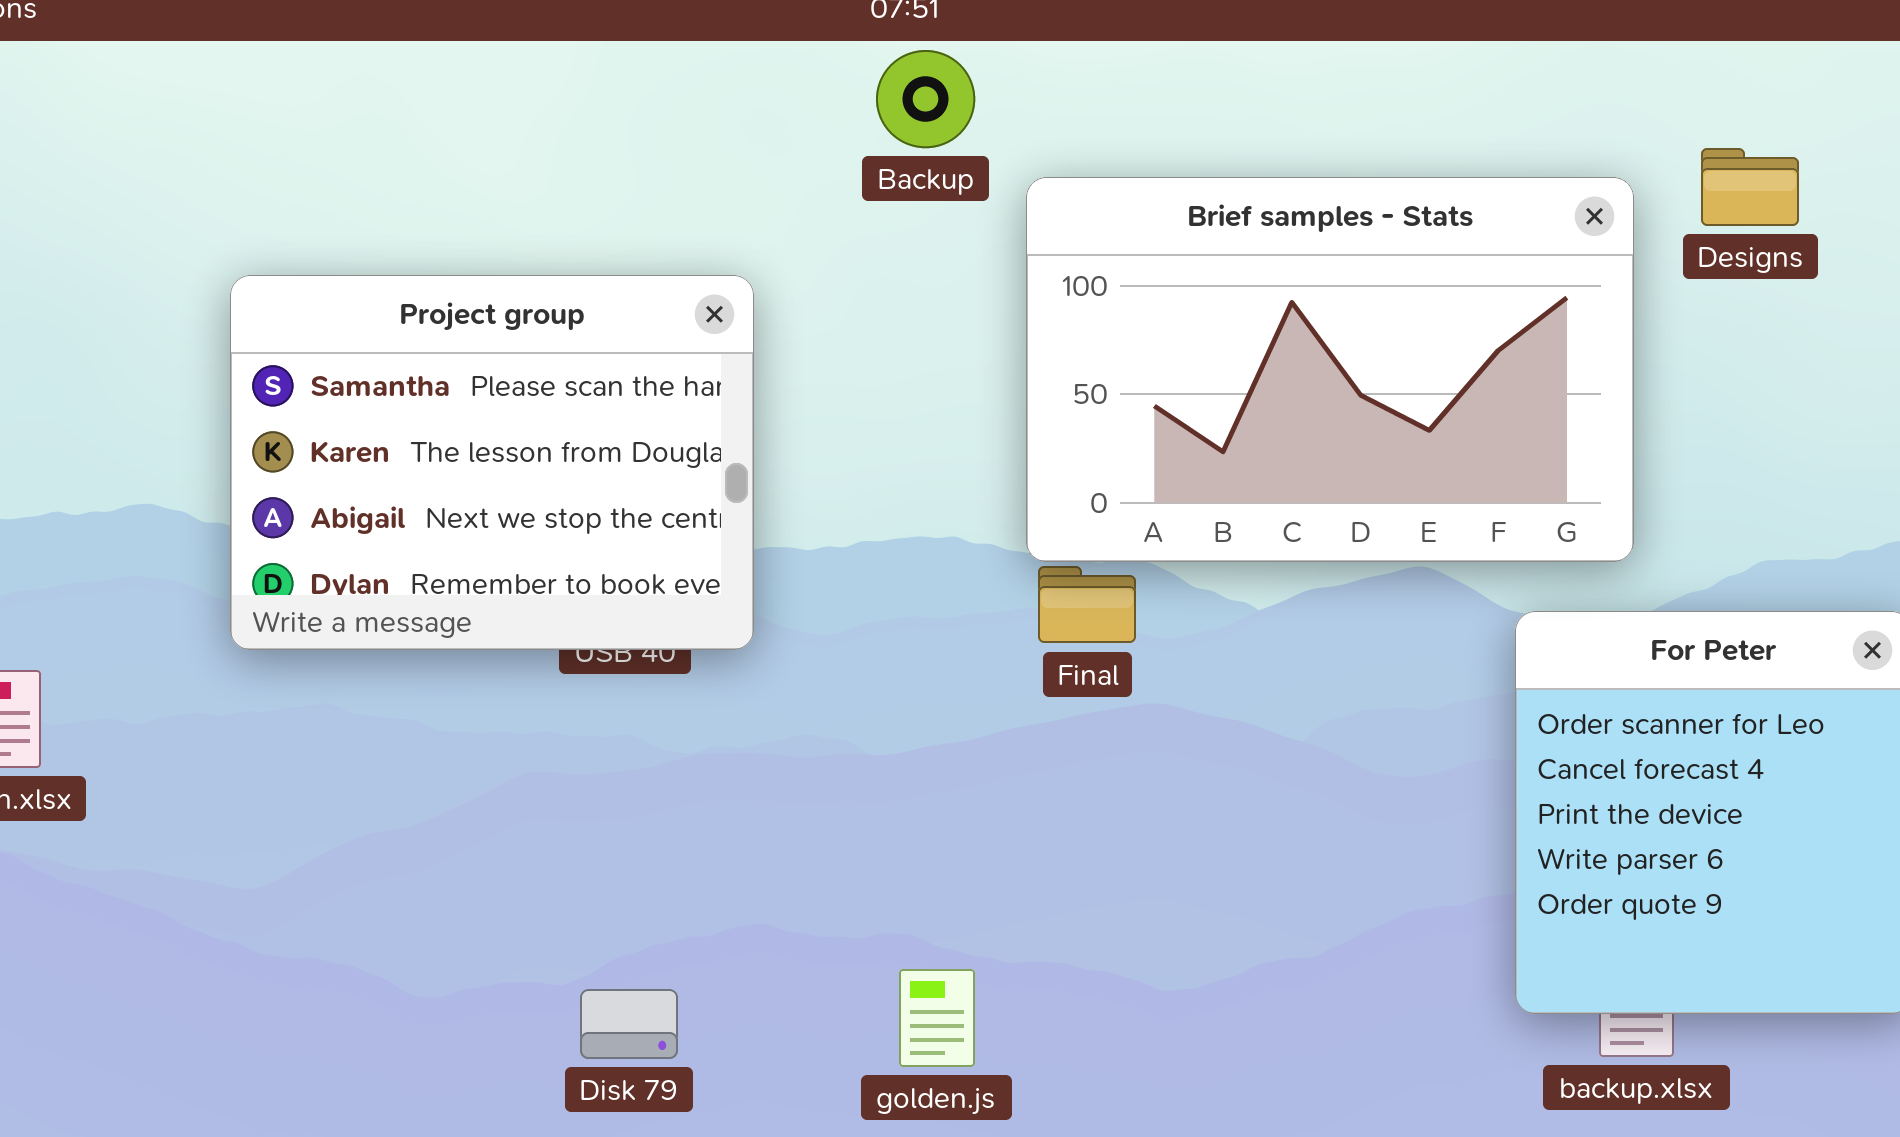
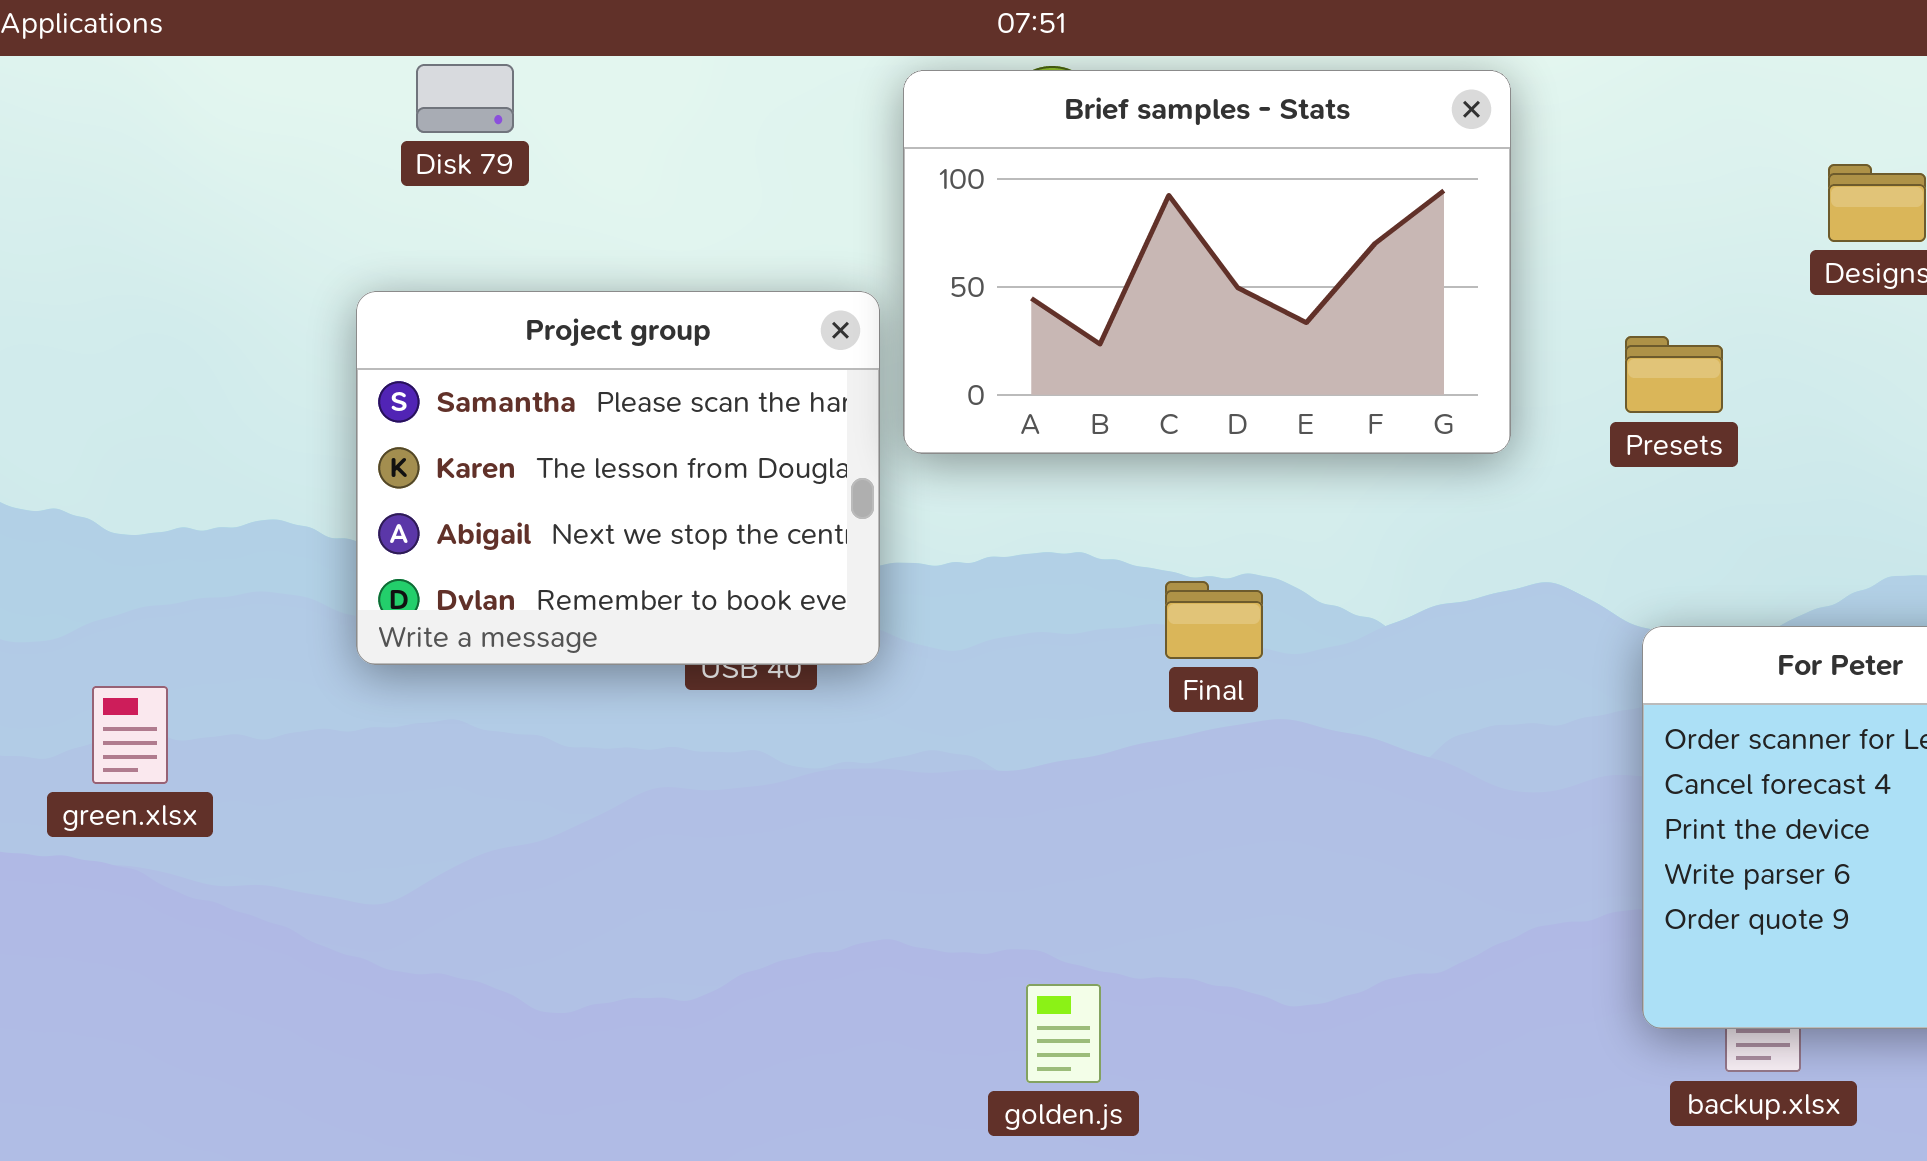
Brief samples - Stats: [1026,177,1634,562] -> [903,70,1511,454], moved
Disk 79: [580,989,678,1059] -> [416,64,514,133], moved

